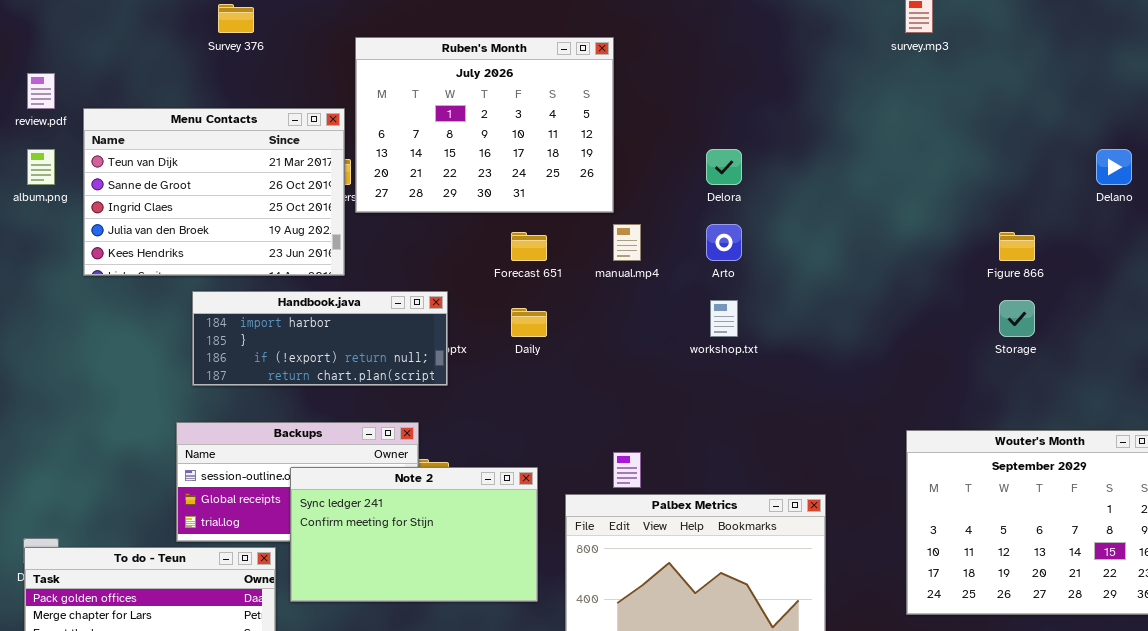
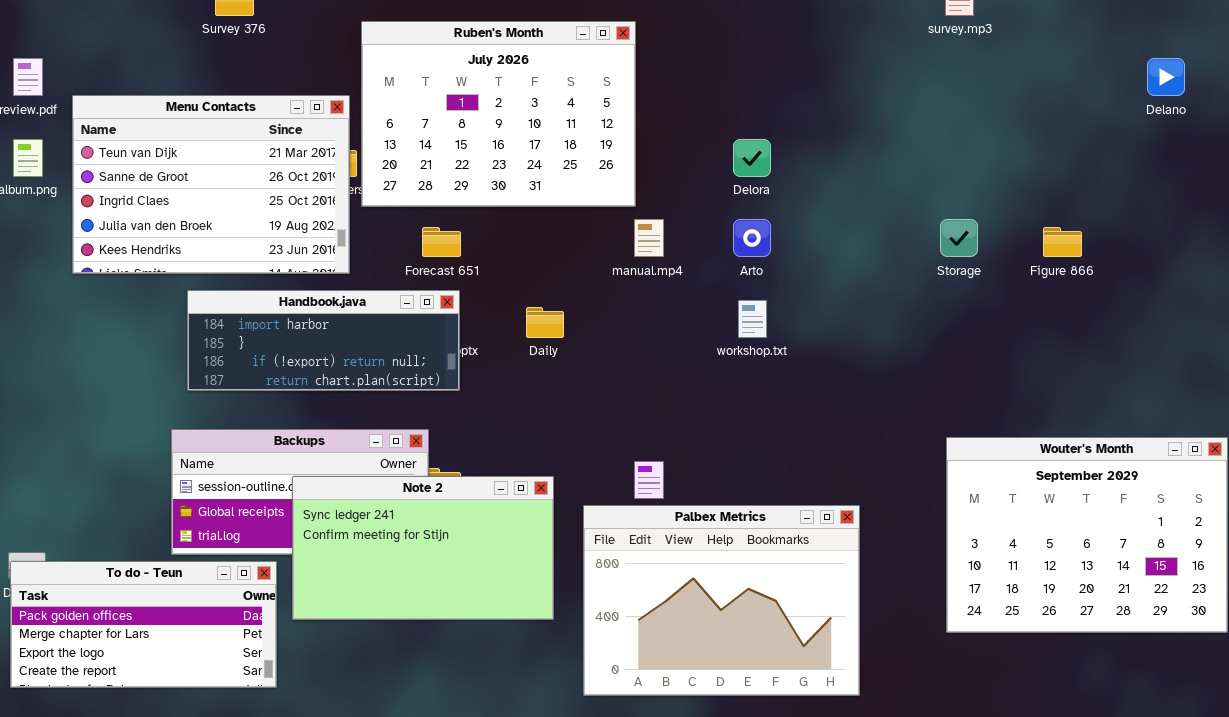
Delano: [1096,149,1132,185] -> [1147,58,1185,96], moved
Forecast 651: [511,232,547,261] -> [422,227,461,257], moved
Storage: [999,300,1035,337] -> [940,219,978,257], moved

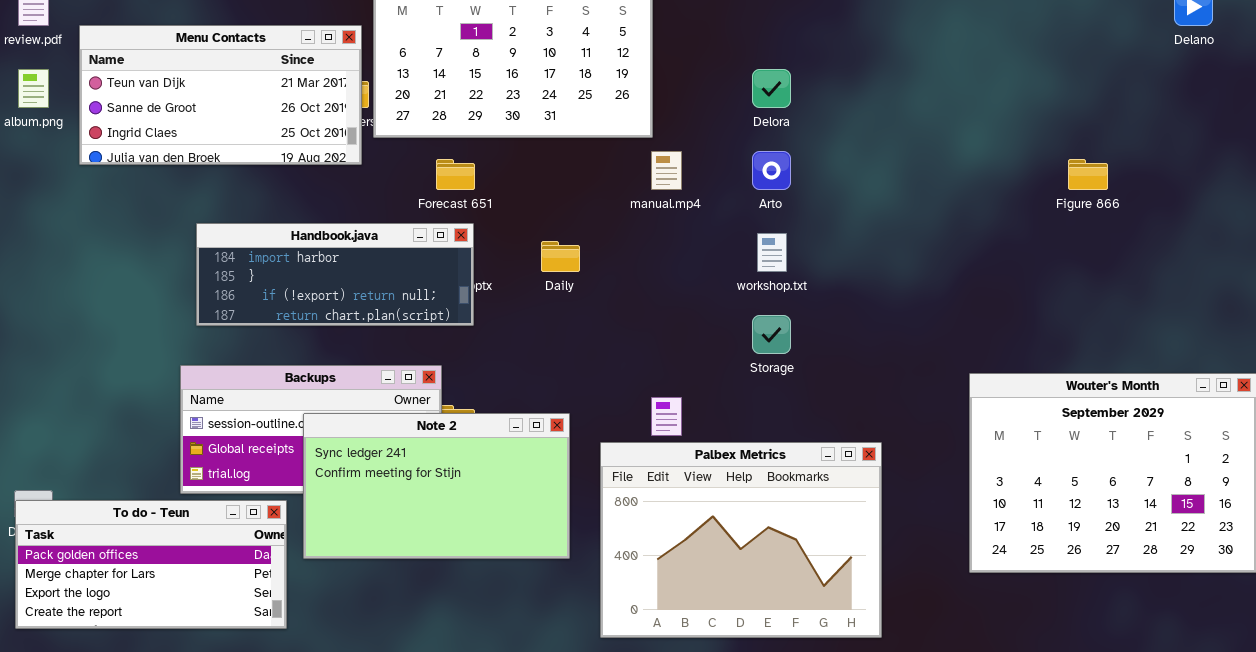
Menu Contacts: [72,95,350,274] -> [79,25,362,165], resized
Storage: [940,219,978,257] -> [752,315,791,354], moved

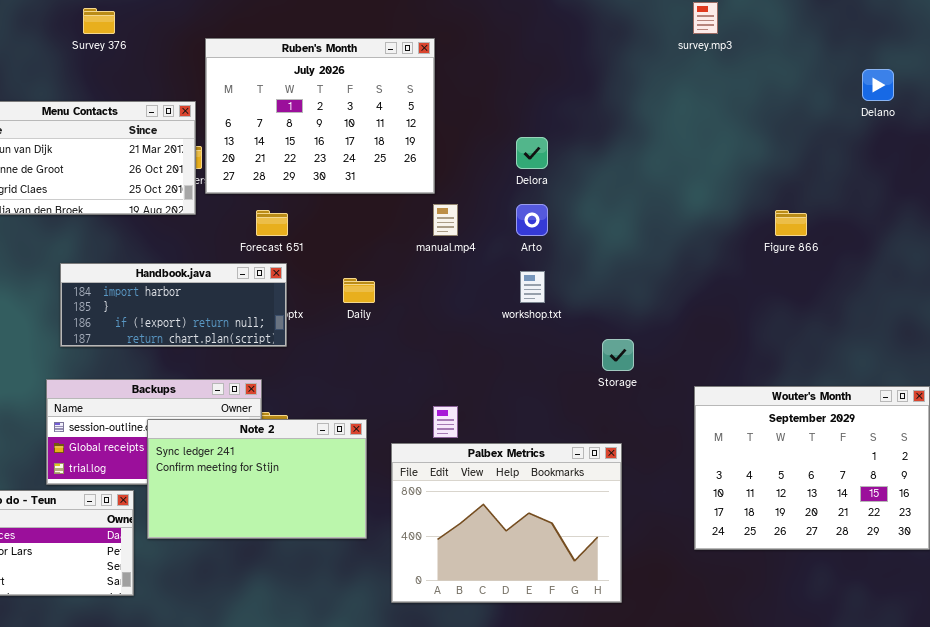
Storage: [752,315,791,354] -> [602,339,634,371], moved

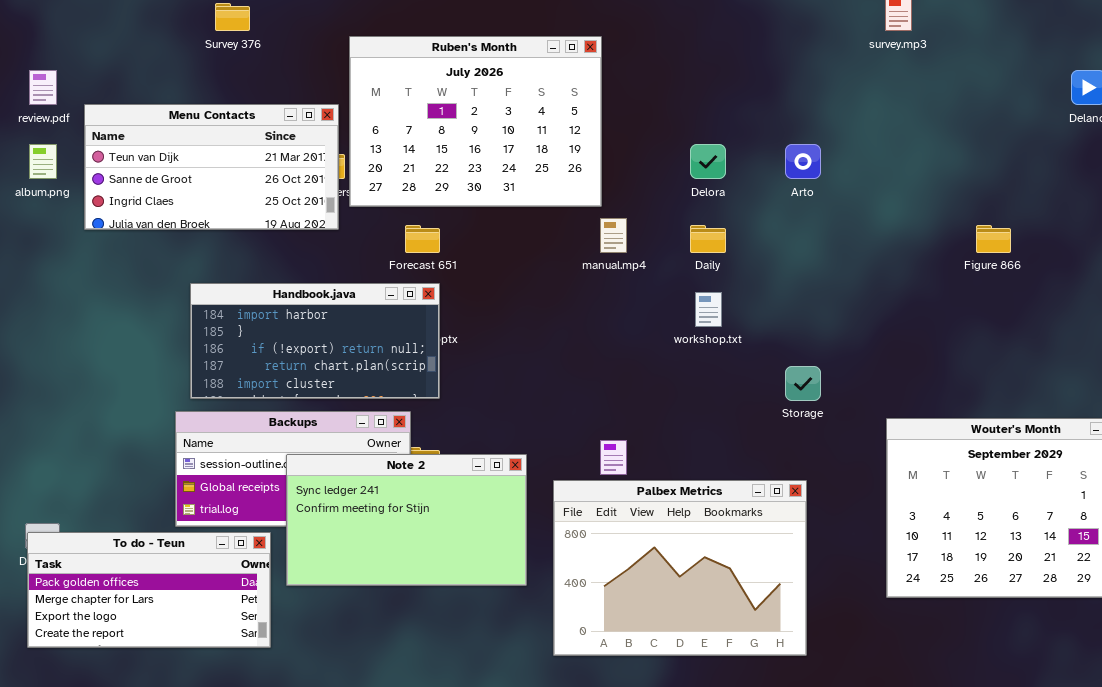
Arto: [516,204,548,236] -> [785,144,821,179], moved
Handbook.java: [60,263,287,347] -> [190,283,440,399], resized
Daily: [343,278,375,303] -> [690,225,726,253], moved

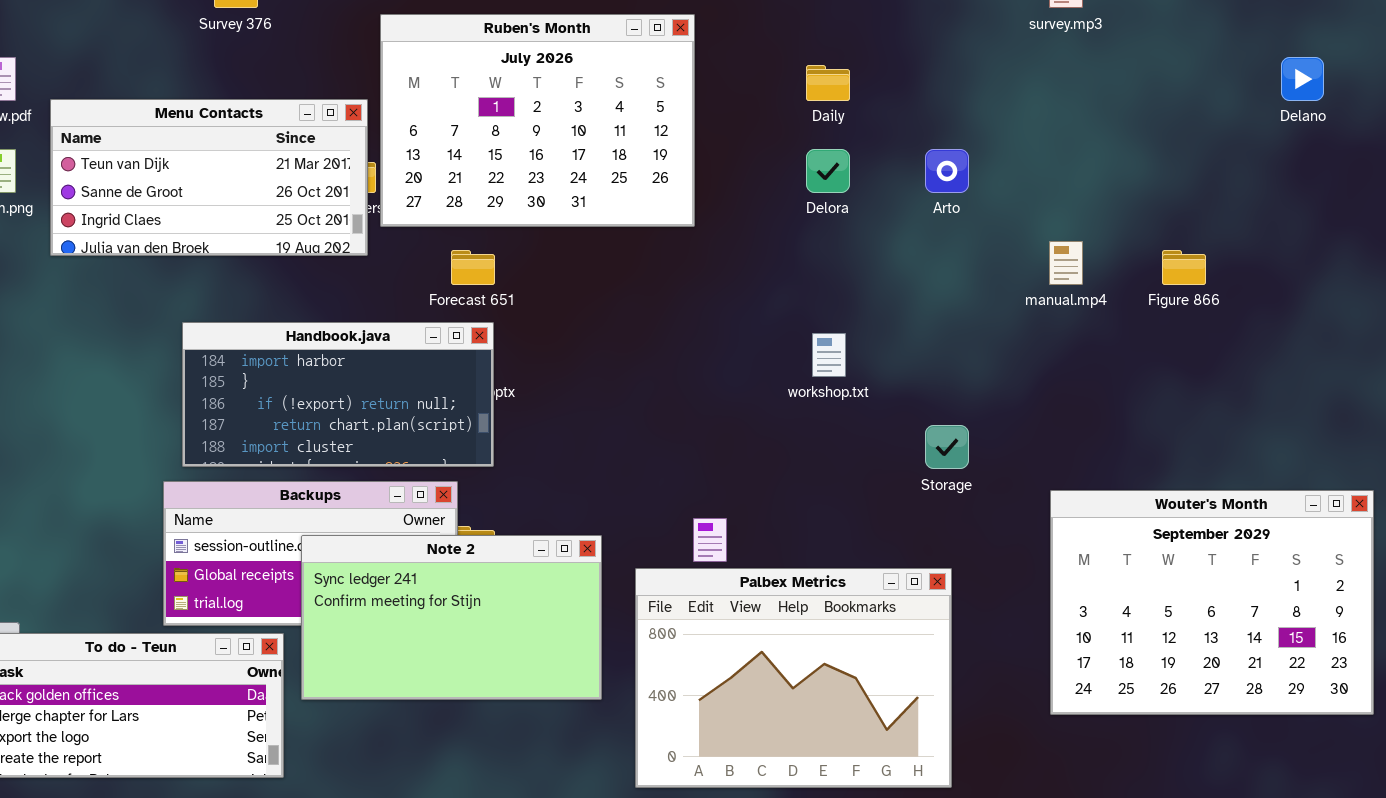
manual.mp4: [600,218,627,253] -> [1049,241,1083,285], moved
Daily: [690,225,726,253] -> [806,65,850,101], moved

